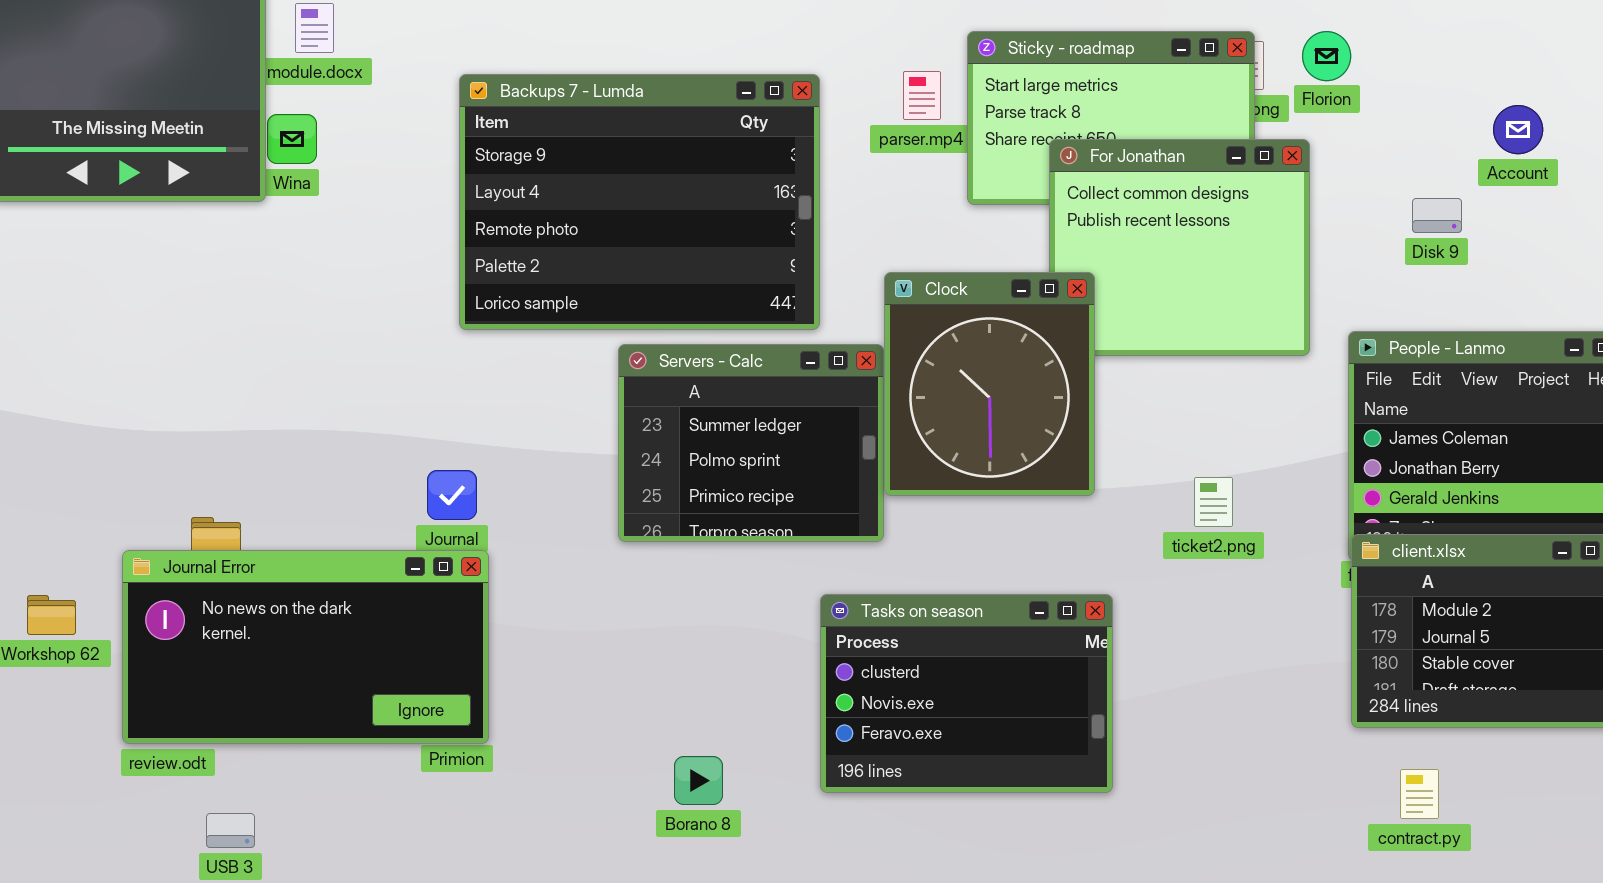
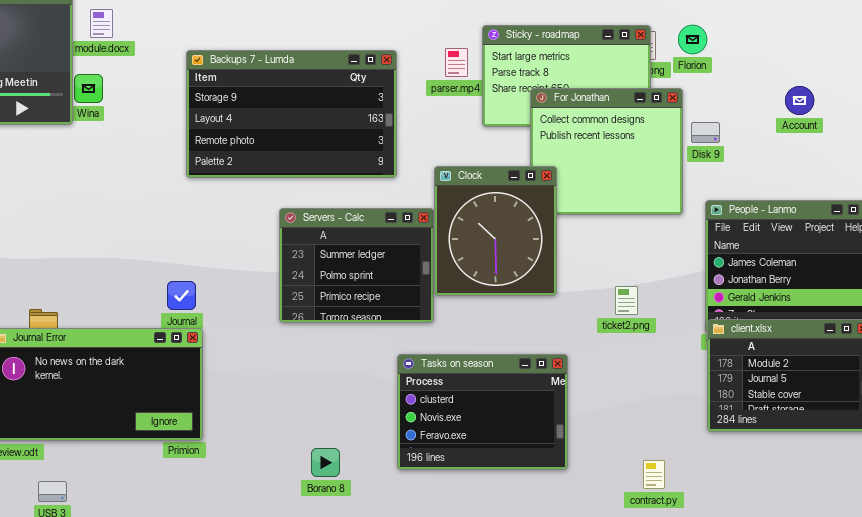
Backups 7 - Lumda: [459,74,820,330] -> [186,50,397,178], resized
Account: [1493,105,1543,154] -> [785,86,814,115], moved
Disk 9: [1412,198,1462,233] -> [691,122,720,143], moved
contract.py: [1400,769,1439,819] -> [643,460,665,489], moved

